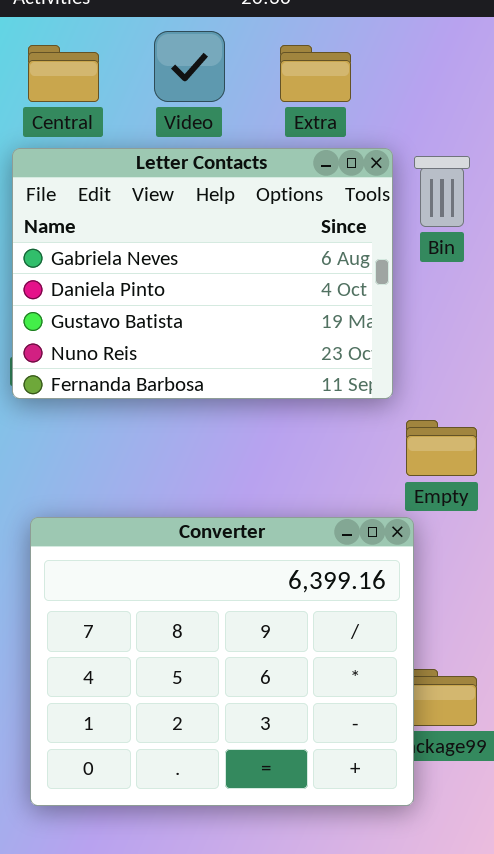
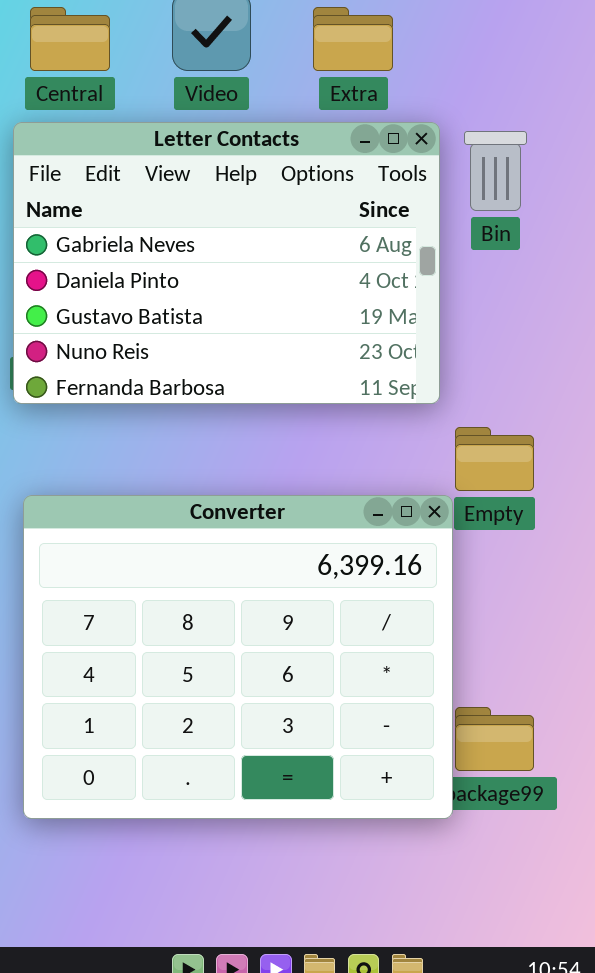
Converter: [30,517,414,806] -> [23,495,453,819], moved

